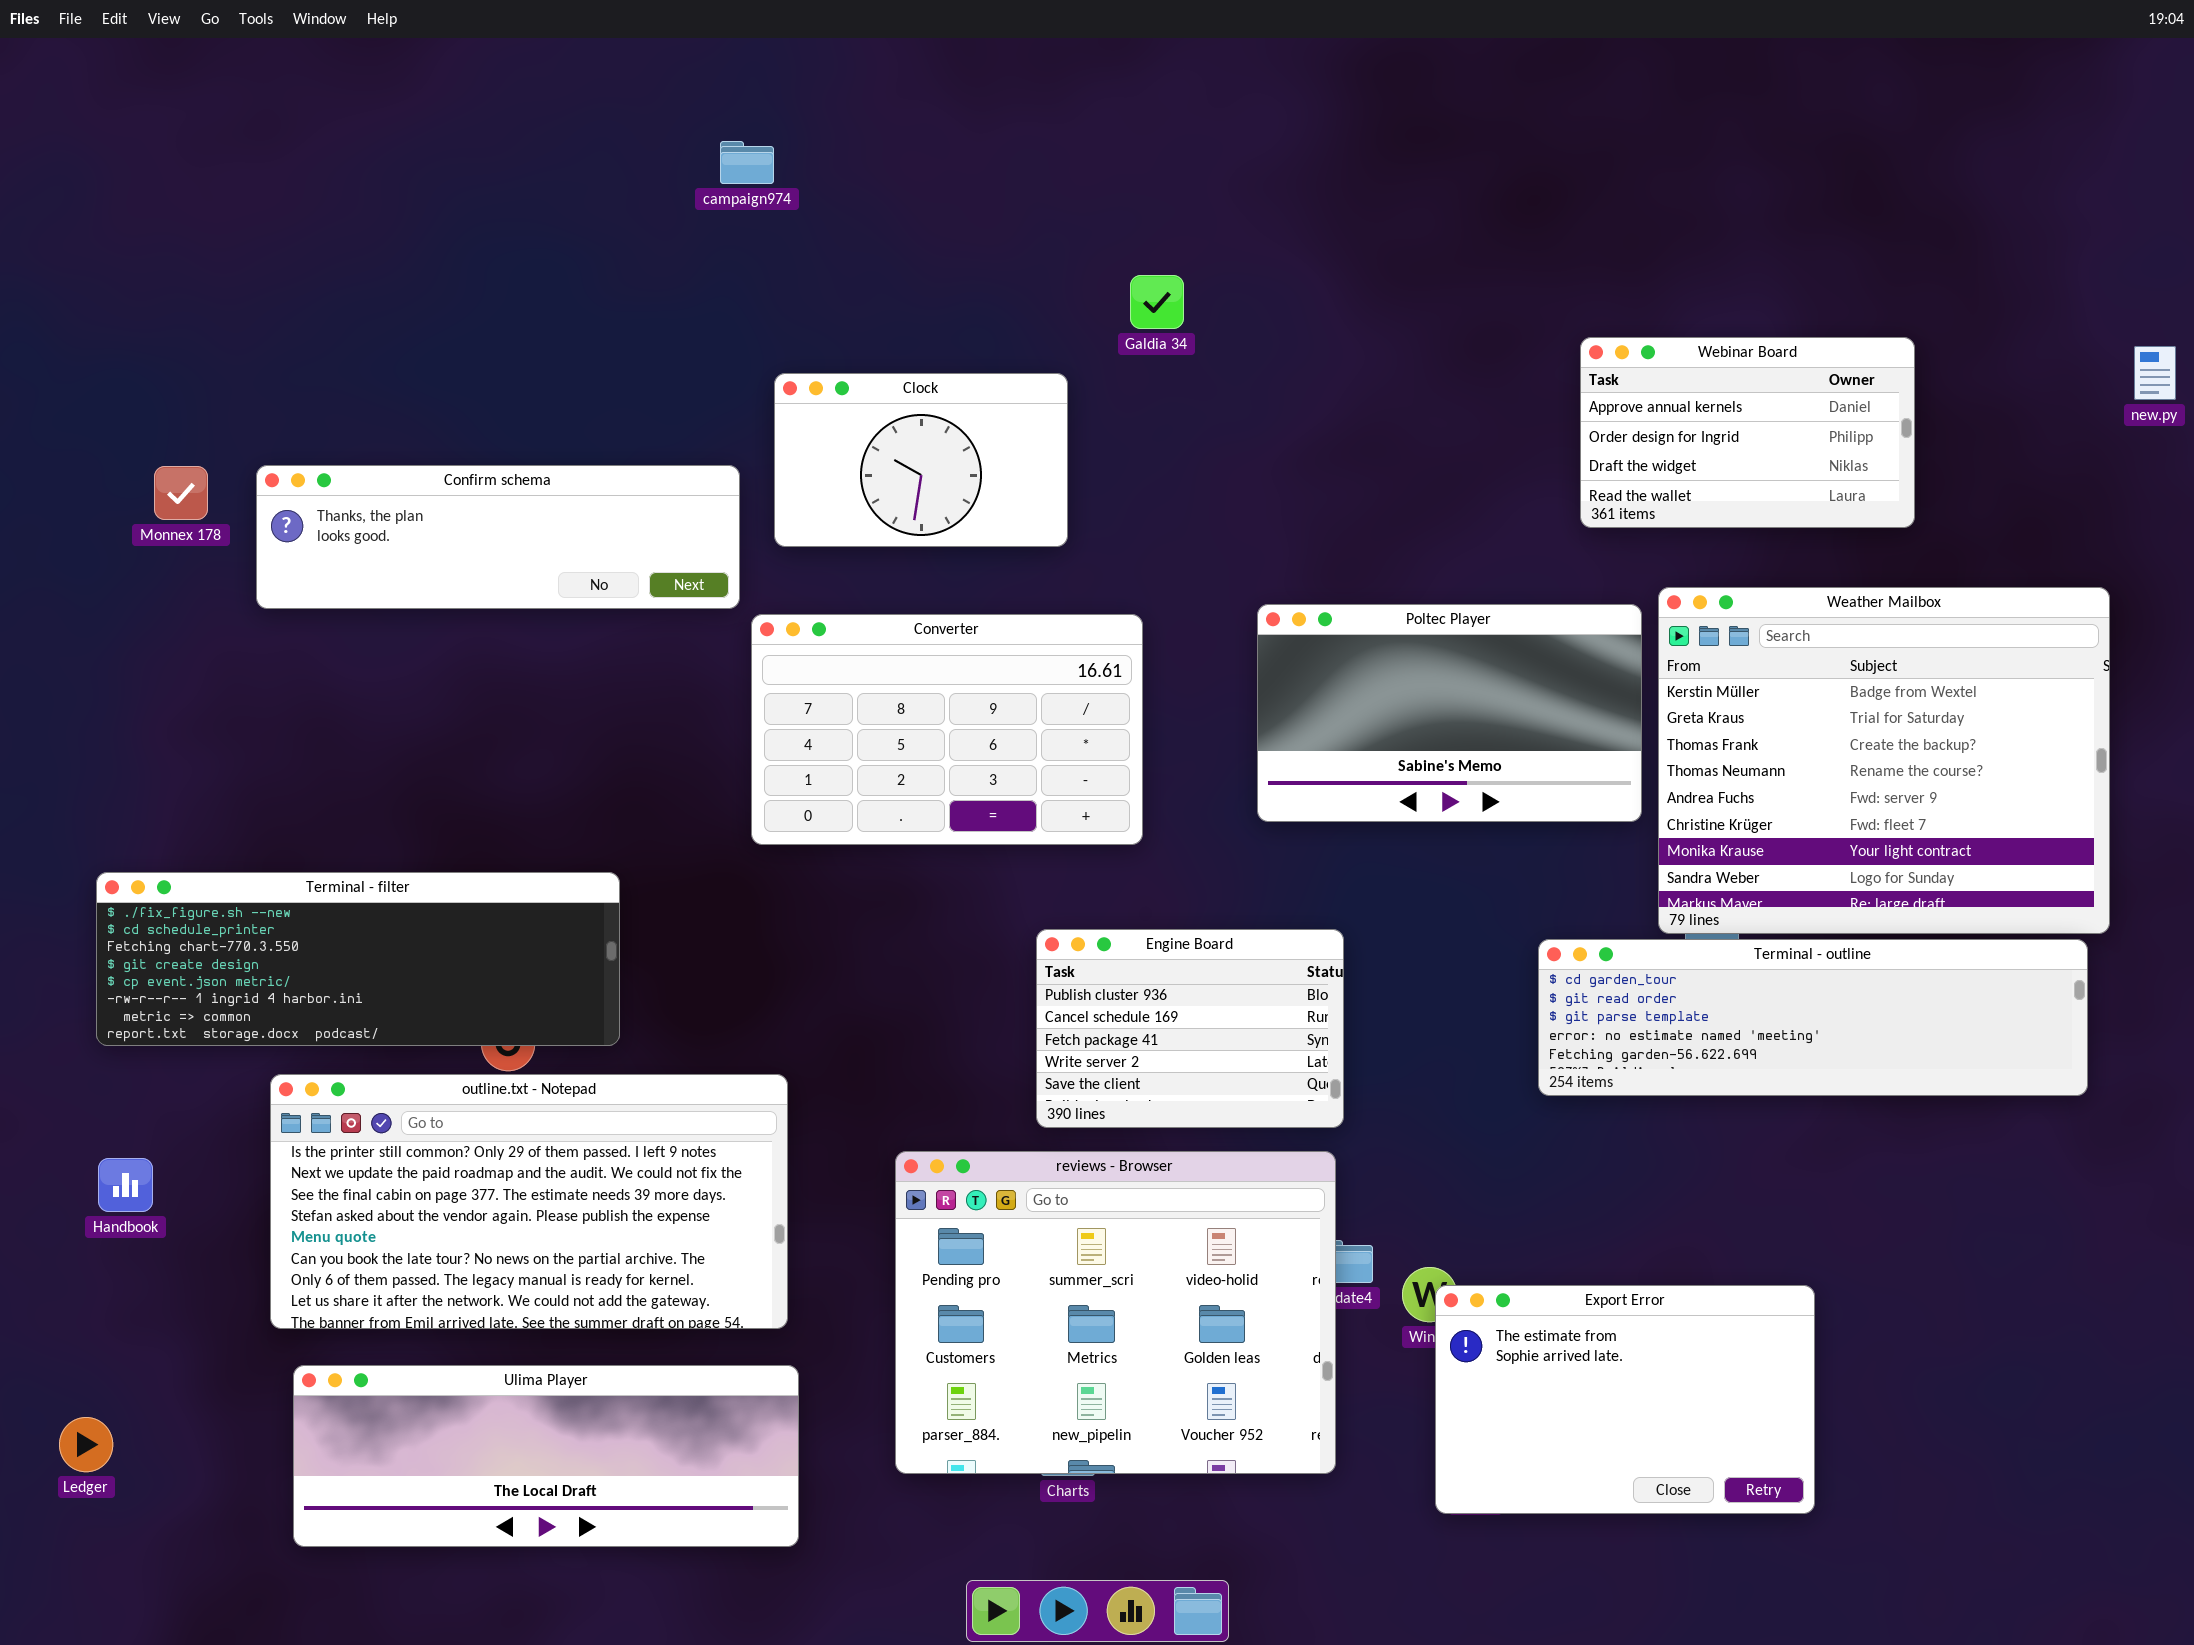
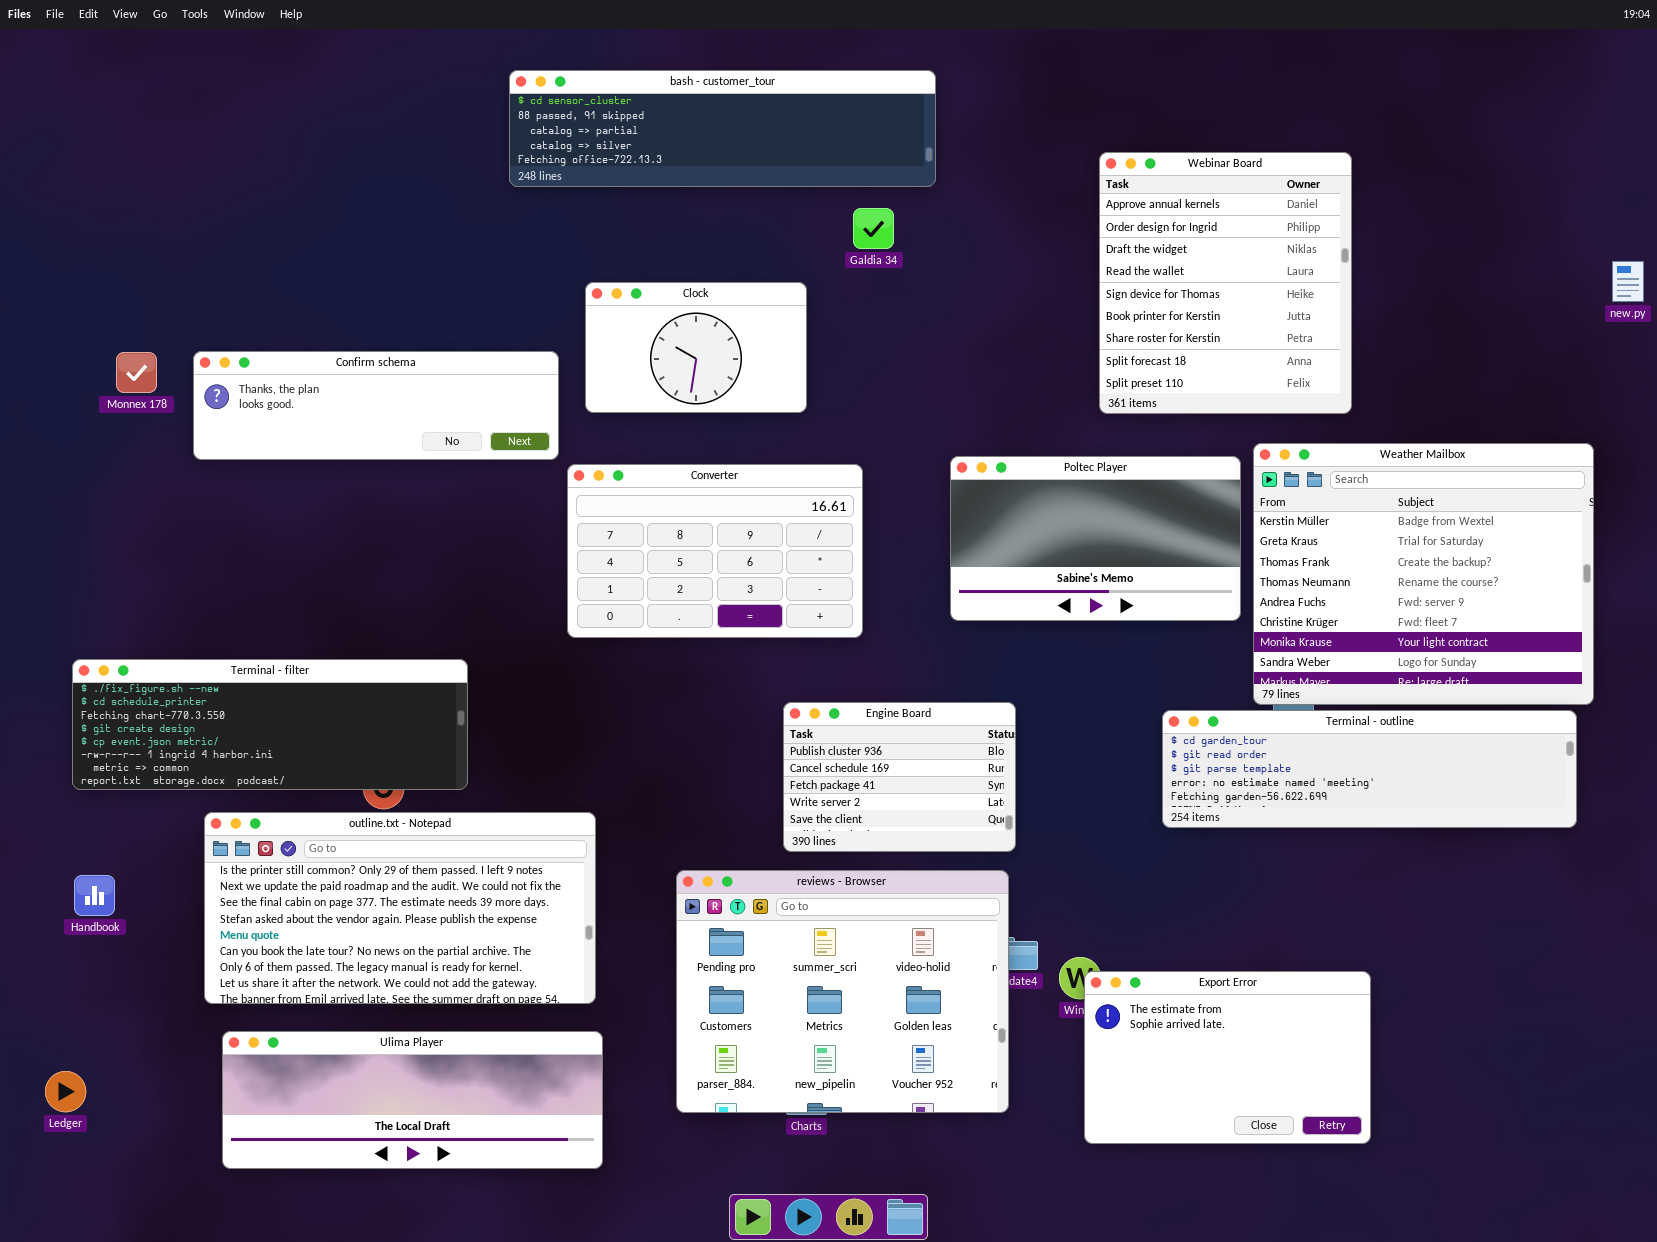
bash - customer_tour: none -> [509,70,936,187], opened
Webinar Board: [1580,337,1915,528] -> [1099,152,1352,414], moved, resized

